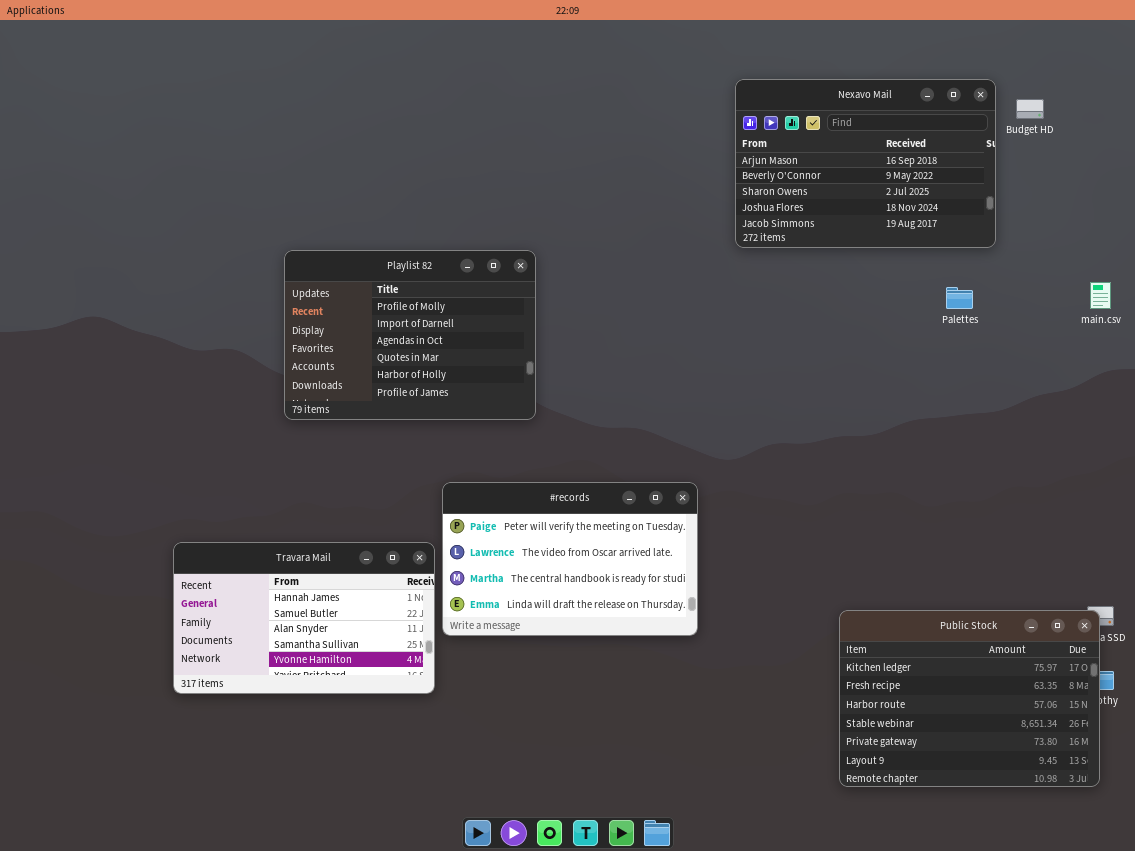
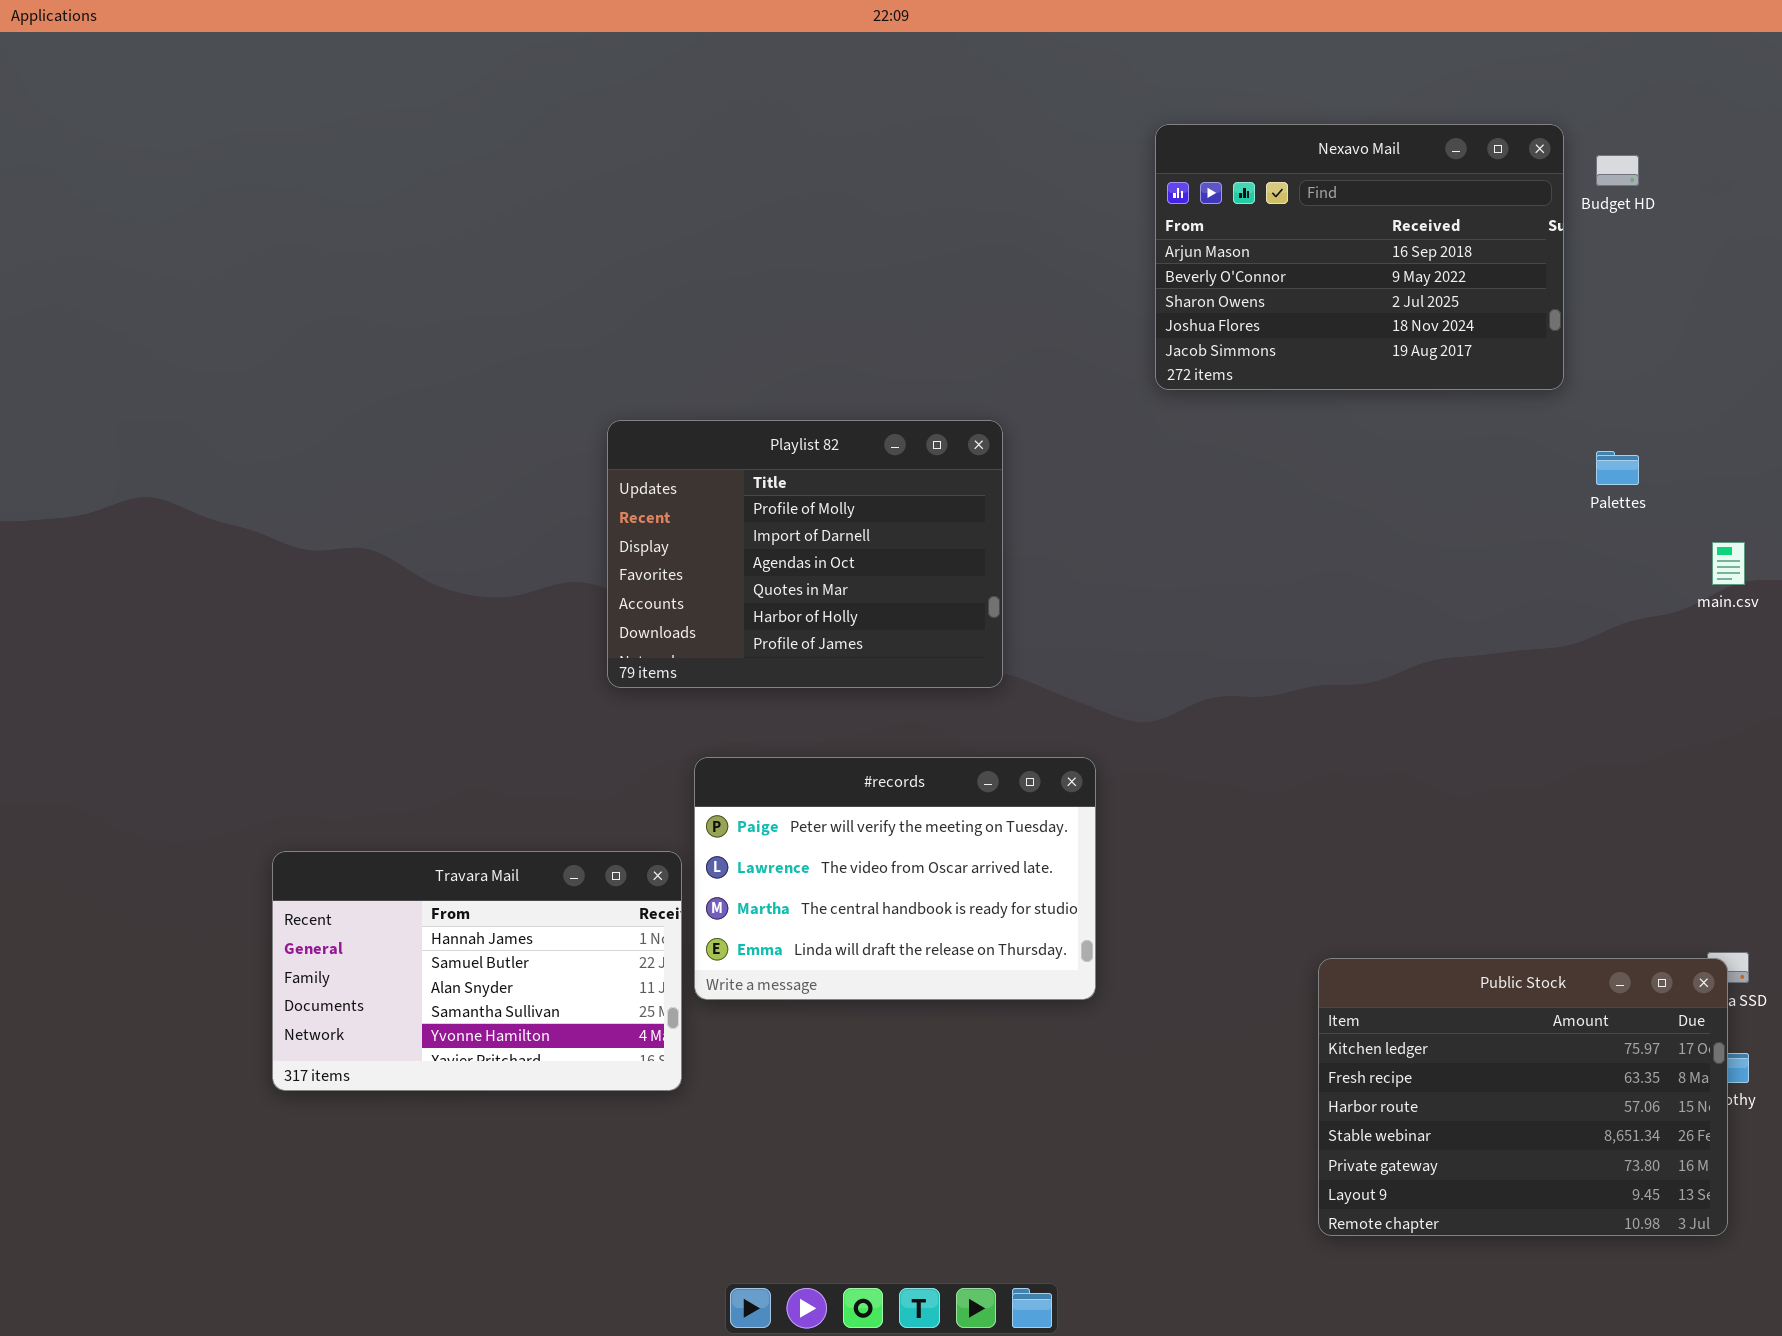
Playlist 82: [284,250,536,420] -> [607,420,1003,688], moved
main.csv: [1090,282,1111,309] -> [1712,542,1745,585], moved
Palettes: [946,287,973,309] -> [1596,451,1639,485], moved

